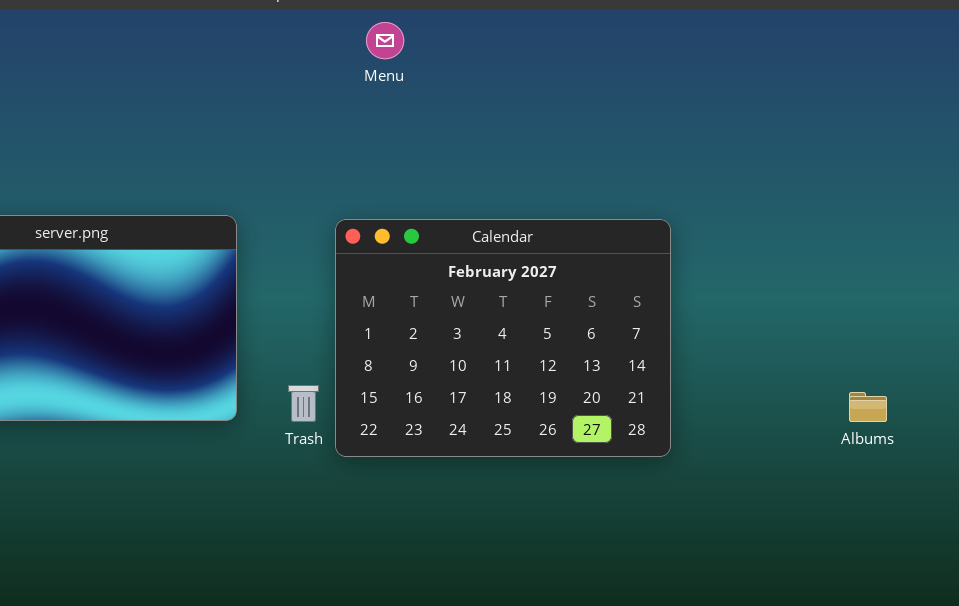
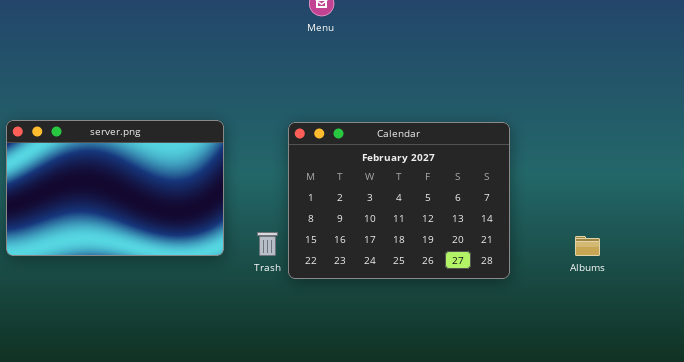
Albums: [849,392,887,422] -> [575,236,600,256], moved

